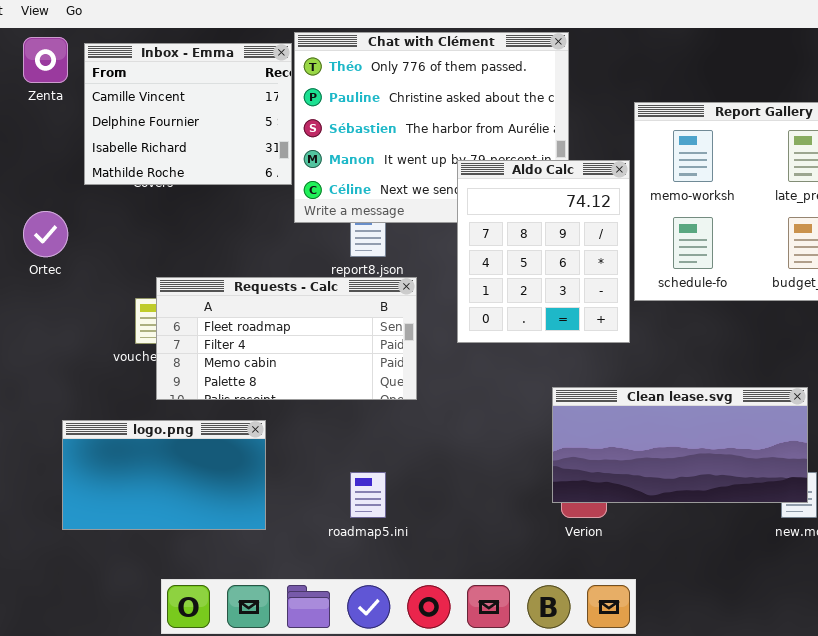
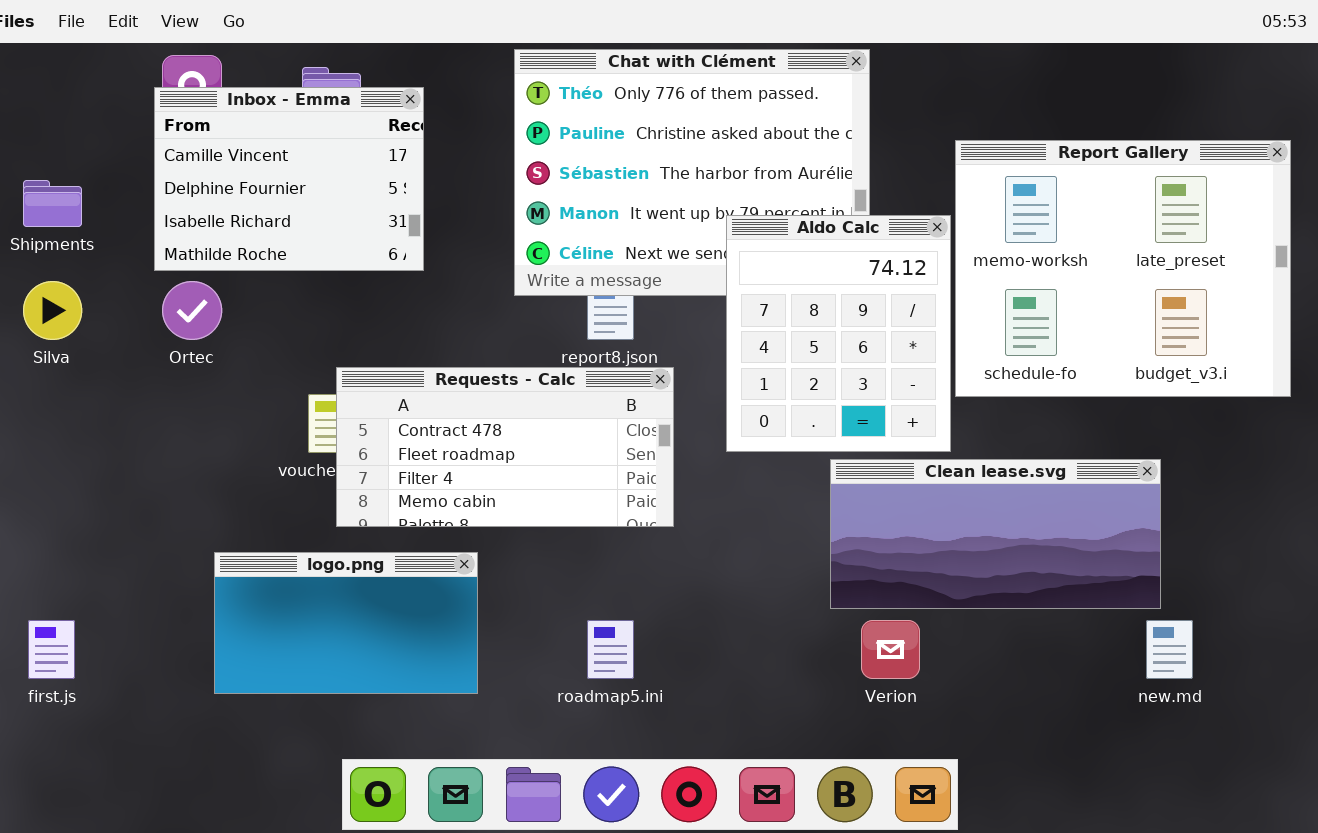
Inbox - Emma: [84,43,292,185] -> [154,87,424,271], moved
Requests - Calc: [156,277,417,400] -> [336,367,674,527], scrolled up 1 row
Clean lease.svg: [552,387,808,503] -> [830,459,1161,609], moved

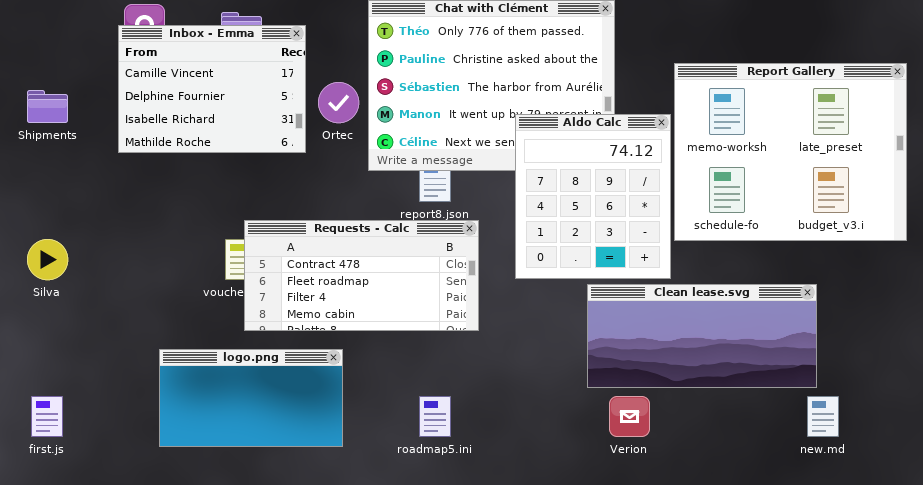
Silva: [23,281,82,340] -> [27,239,68,280], moved
Ortec: [162,281,222,340] -> [318,82,359,123], moved

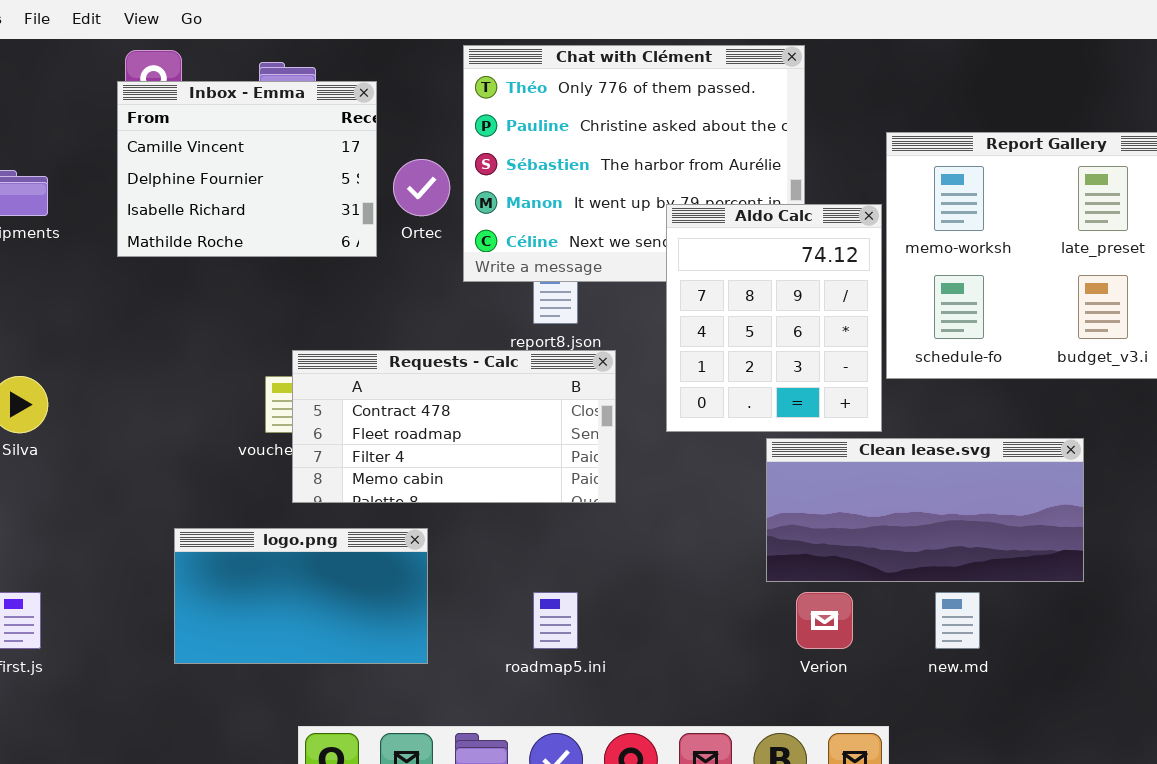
new.md: [807,396,839,437] -> [935,592,980,649], moved

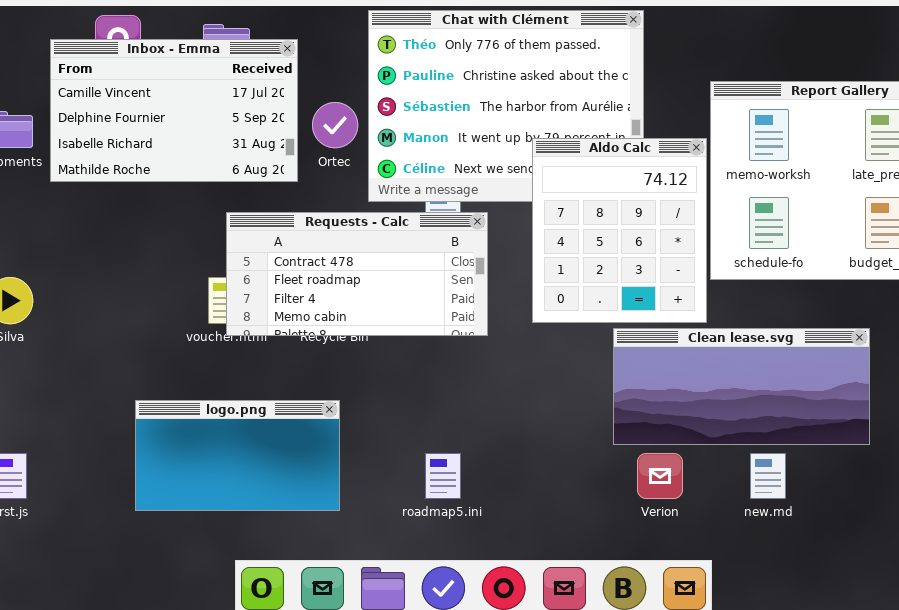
Inbox - Emma: [117,81,377,257] -> [50,39,298,182], resized
Requests - Calc: [292,350,616,503] -> [226,212,488,336], moved

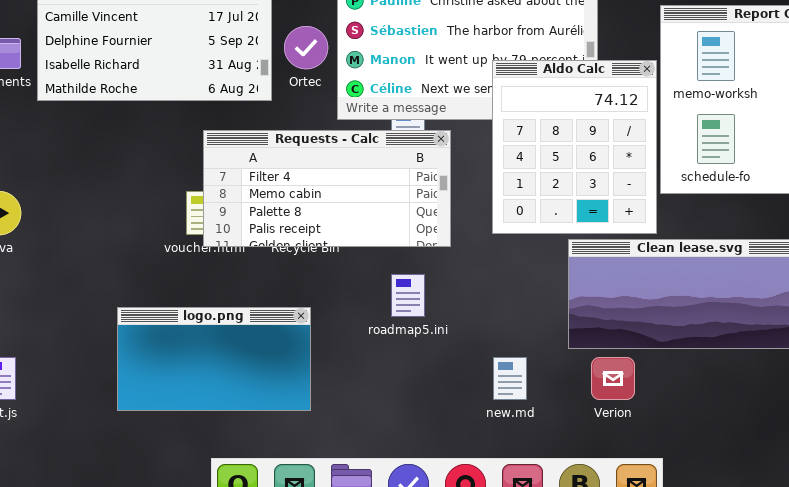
Requests - Calc: [226,212,488,336] -> [203,130,451,247], scrolled down 2 rows
roadmap5.ini: [425,453,461,499] -> [391,274,425,317], moved
new.md: [750,453,786,499] -> [493,357,527,400], moved

